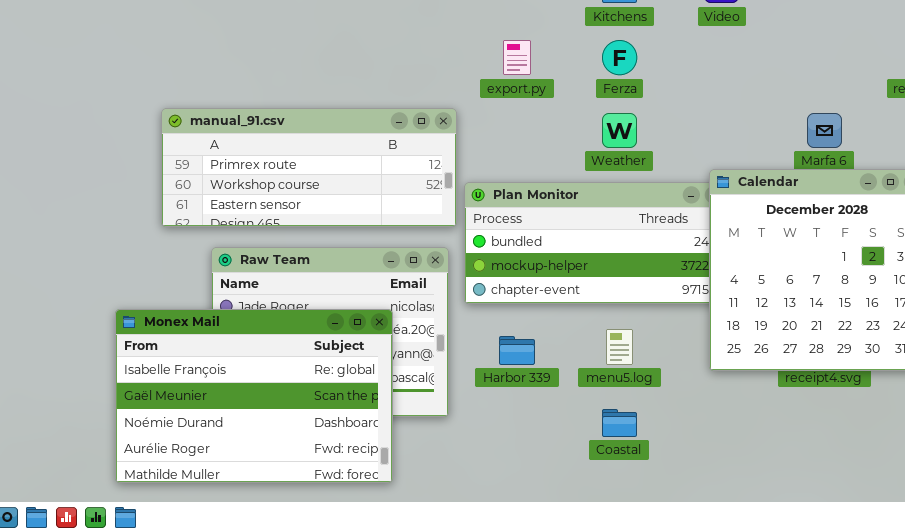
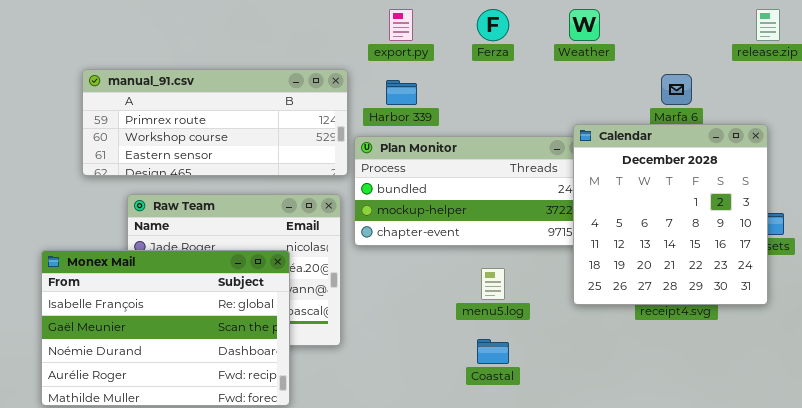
Weather: [602,113,637,148] -> [569,9,600,41], moved
Harbor 339: [499,336,535,365] -> [386,80,417,105], moved

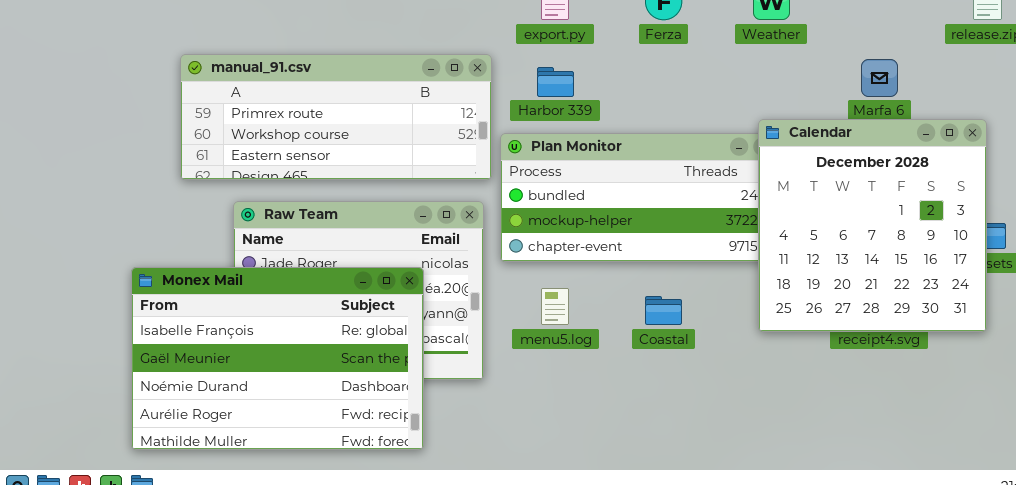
menu5.log: [481,268,505,300] -> [541,288,569,325], moved
Coastal: [477,339,509,364] -> [645,296,682,325], moved

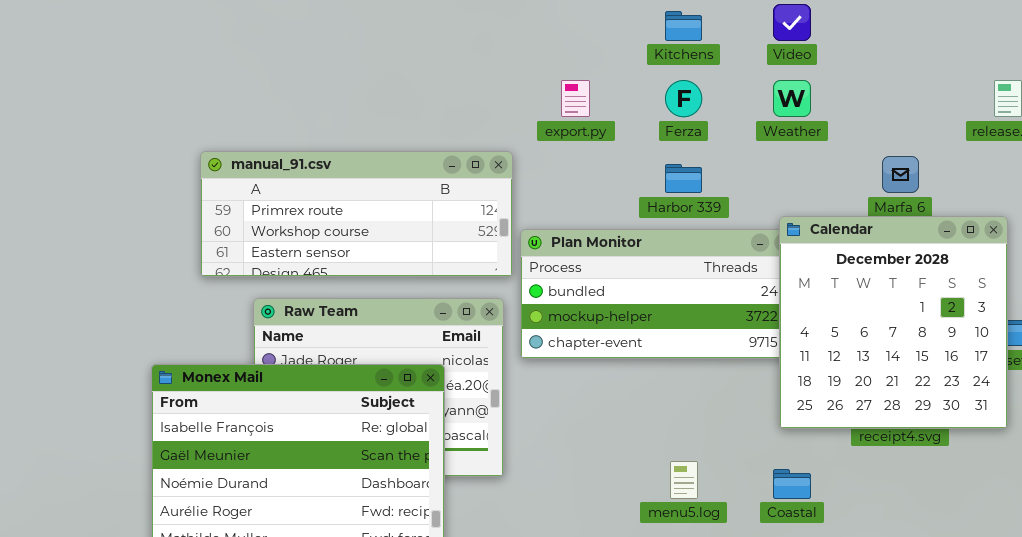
Harbor 339: [537,67,574,97] -> [665,164,702,193], moved
menu5.log: [541,288,569,325] -> [670,461,698,499], moved
Coastal: [645,296,682,325] -> [773,469,811,499], moved

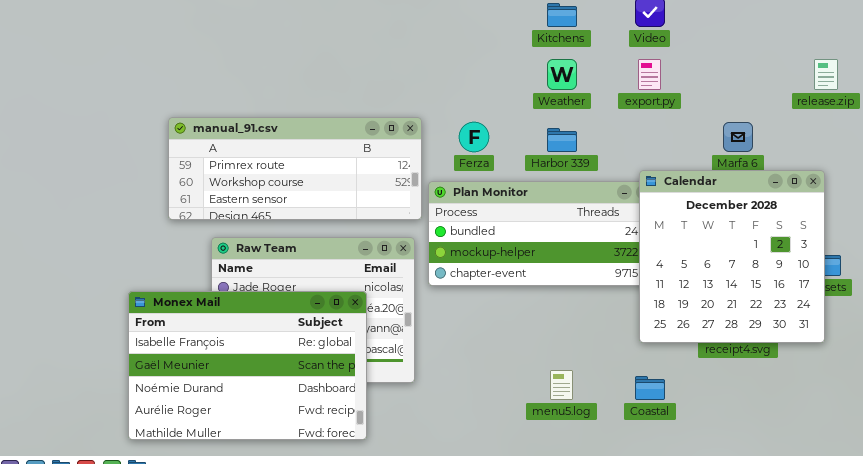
export.py: [561,80,590,117] -> [638,59,661,90], moved
Ferza: [665,80,702,117] -> [459,122,489,152], moved
Weather: [773,80,811,117] -> [547,59,577,90], moved

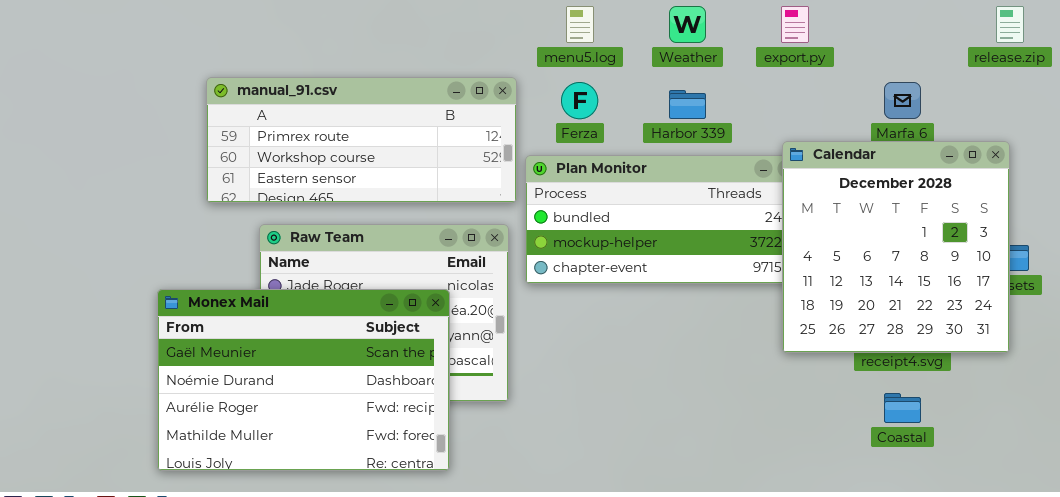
Monex Mail: [128,291,367,440] -> [157,289,450,471], scrolled down 1 row
menu5.log: [550,370,573,400] -> [566,6,594,43], moved
Coastal: [635,376,665,400] -> [884,393,921,423], moved

